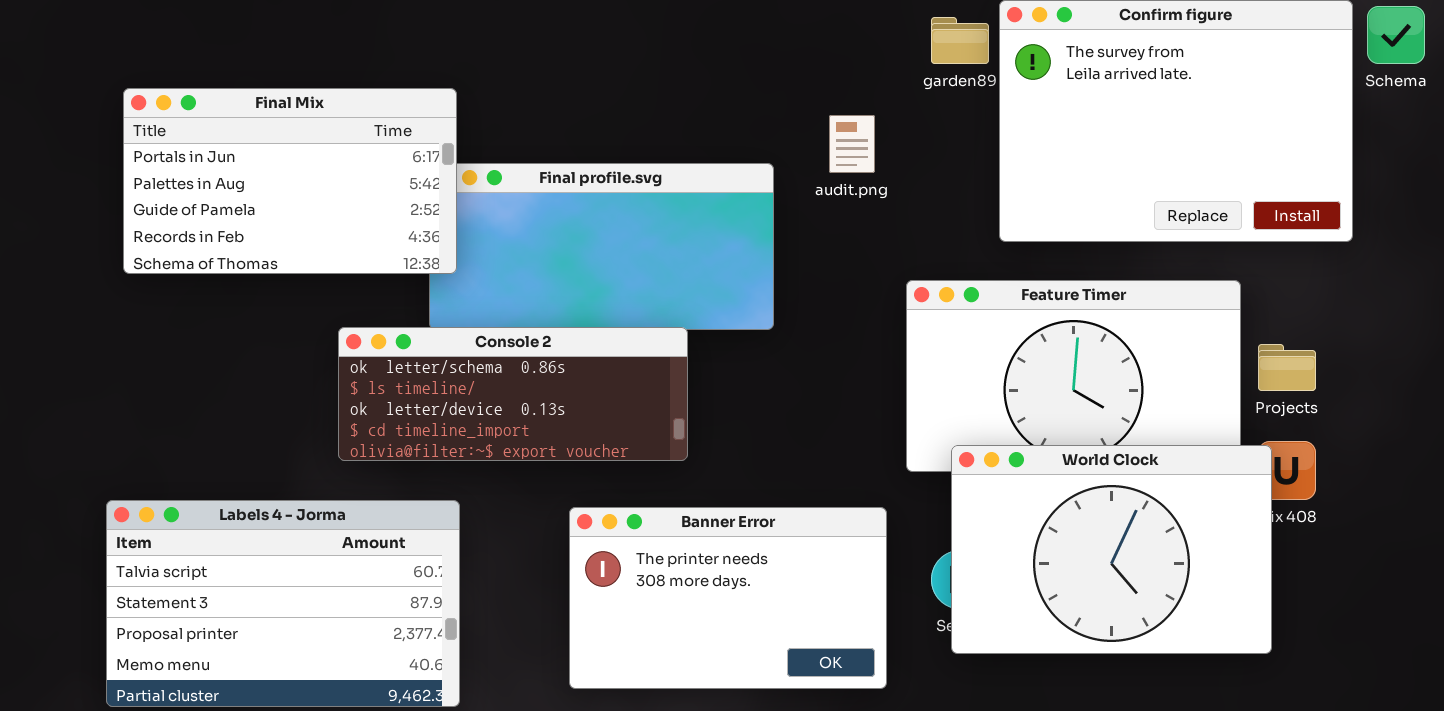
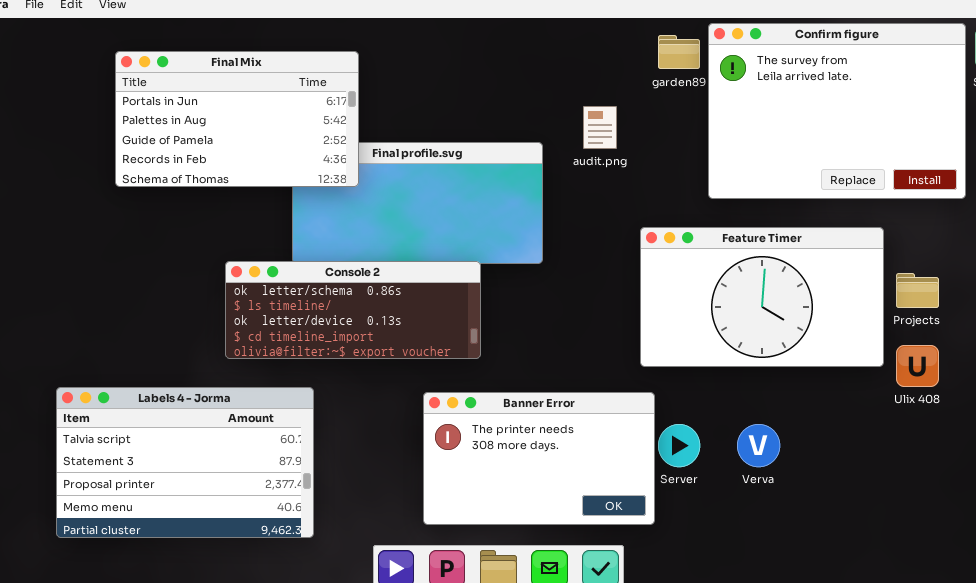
Final Mix: [123,88,457,274] -> [115,51,359,187], moved
World Clock: [951,445,1272,654] -> none, closed
Banner Error: [569,507,887,689] -> [423,392,655,525], moved

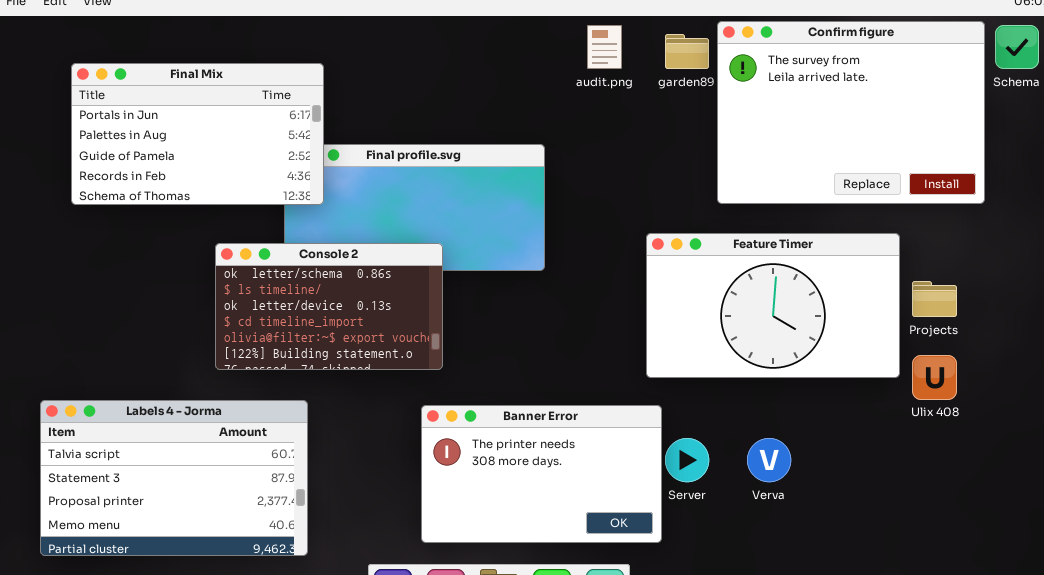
Final Mix: [115,51,359,187] -> [71,63,324,205], moved
audit.png: [583,106,617,149] -> [587,25,622,69], moved
Console 2: [225,261,481,359] -> [215,243,443,370], resized

